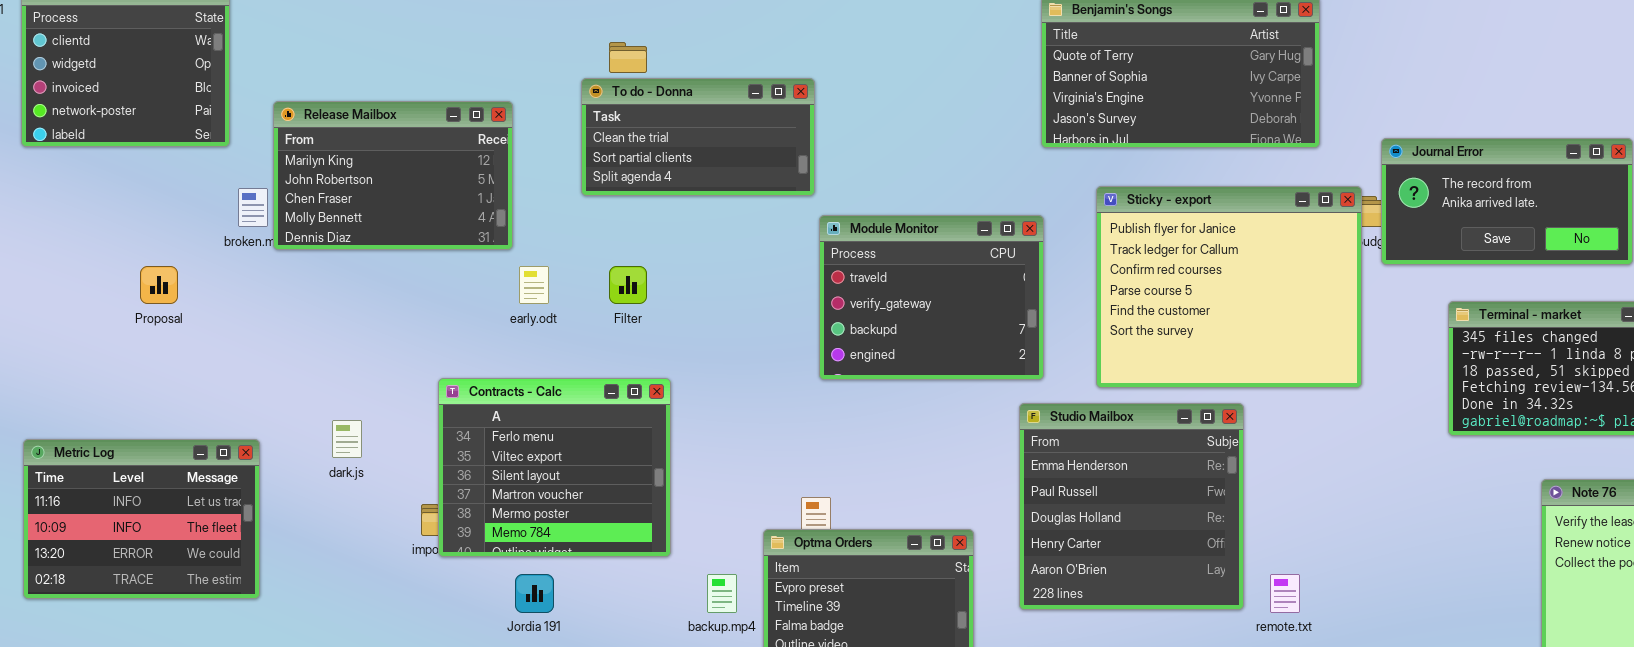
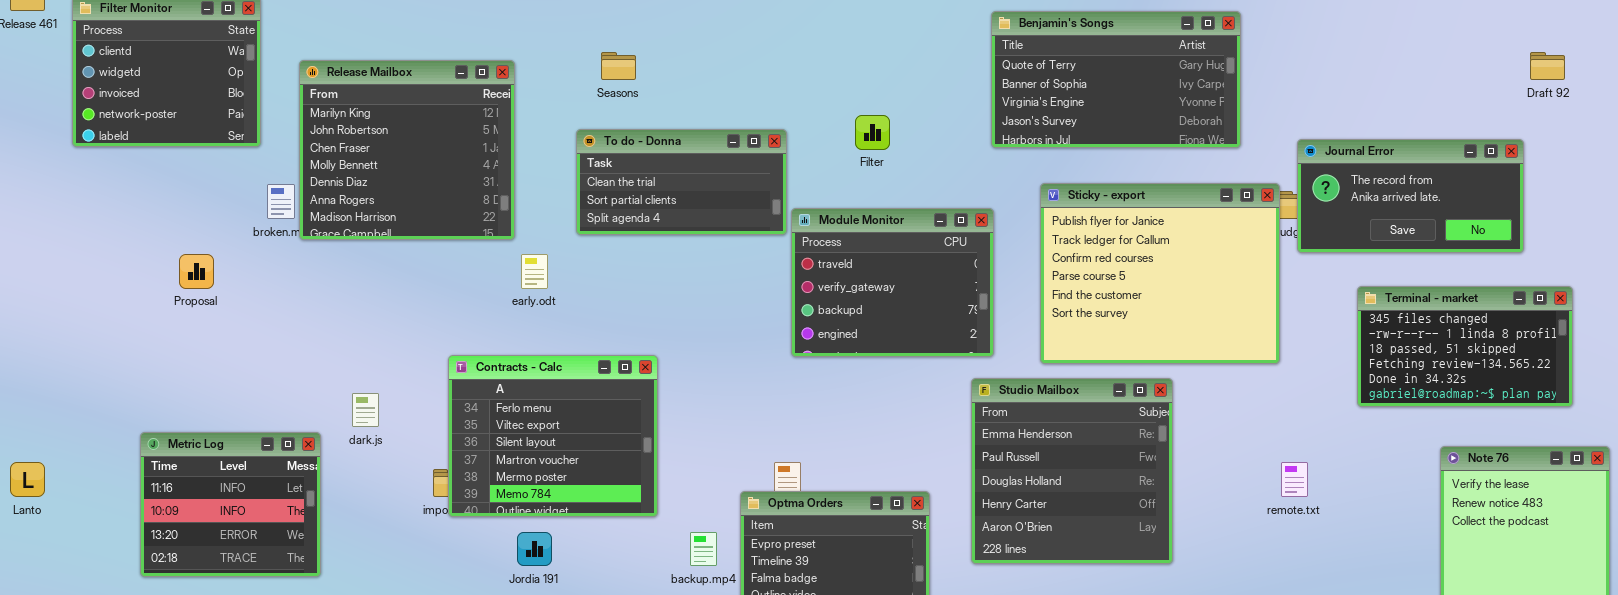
To do - Donna: [581,78,815,196] -> [576,129,787,235], moved
Release Mailbox: [273,101,513,250] -> [299,60,515,240], resized
Filter: [609,266,647,304] -> [855,115,890,150], moved
Metric Log: [23,439,260,599] -> [140,432,321,577], moved, resized
remote.txt: [1270,574,1300,613] -> [1281,462,1308,497], moved

